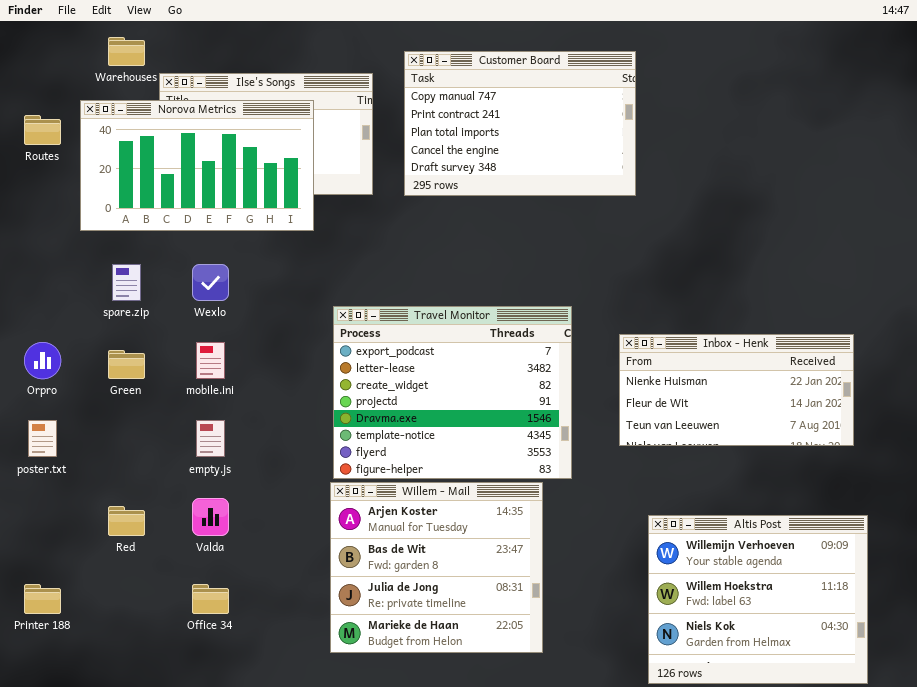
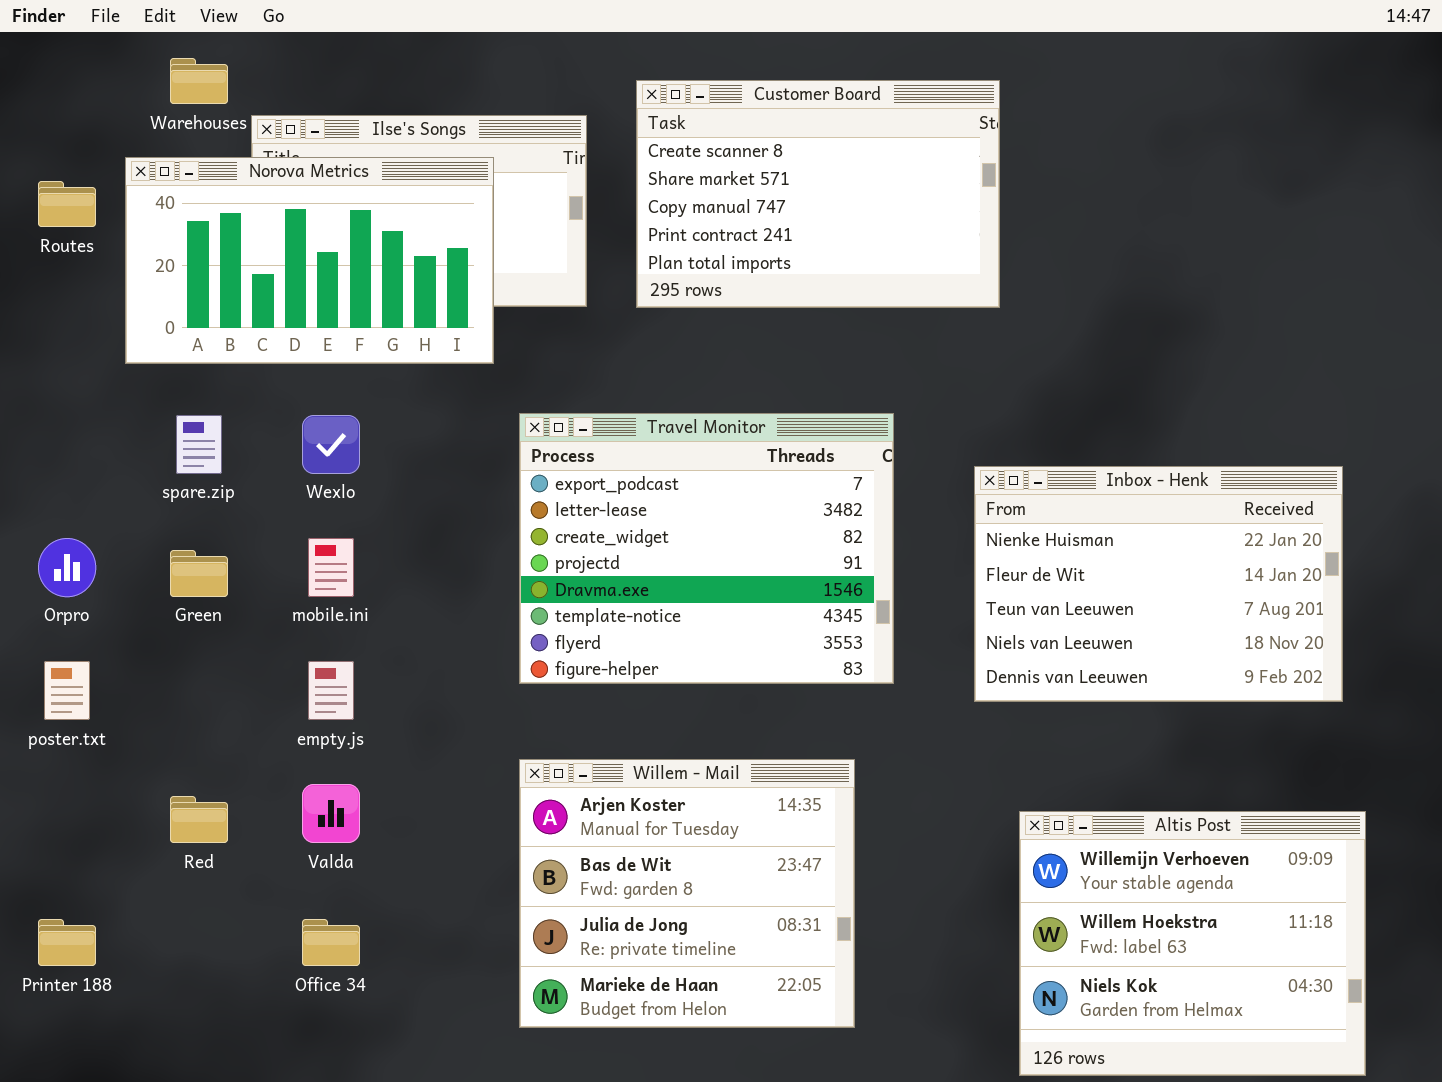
Customer Board: [404,51,636,196] -> [636,80,1000,308], scrolled up 2 rows
Travel Monitor: [333,306,572,479] -> [519,413,894,684], moved
Inbox - Henk: [619,334,854,446] -> [974,466,1343,702], resized

